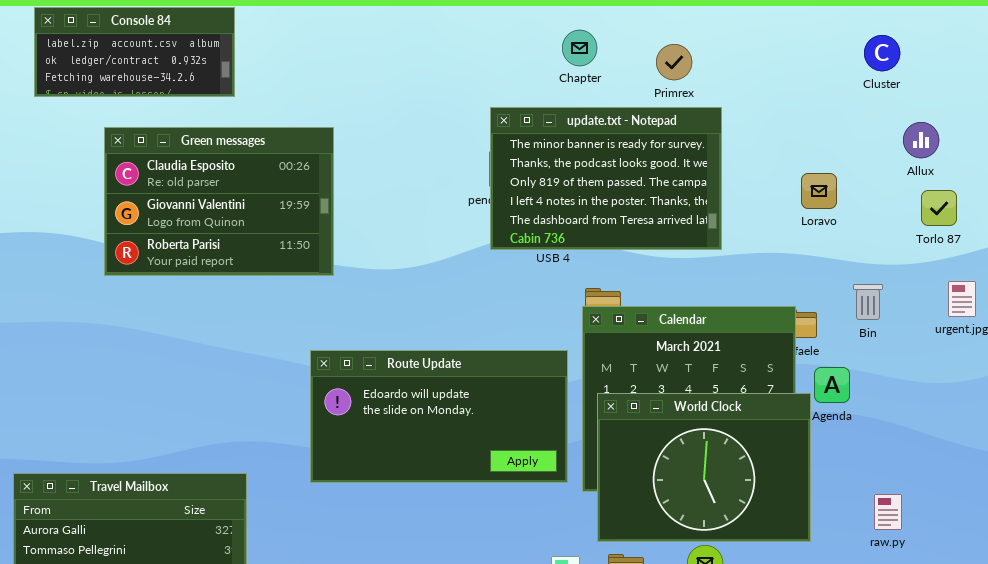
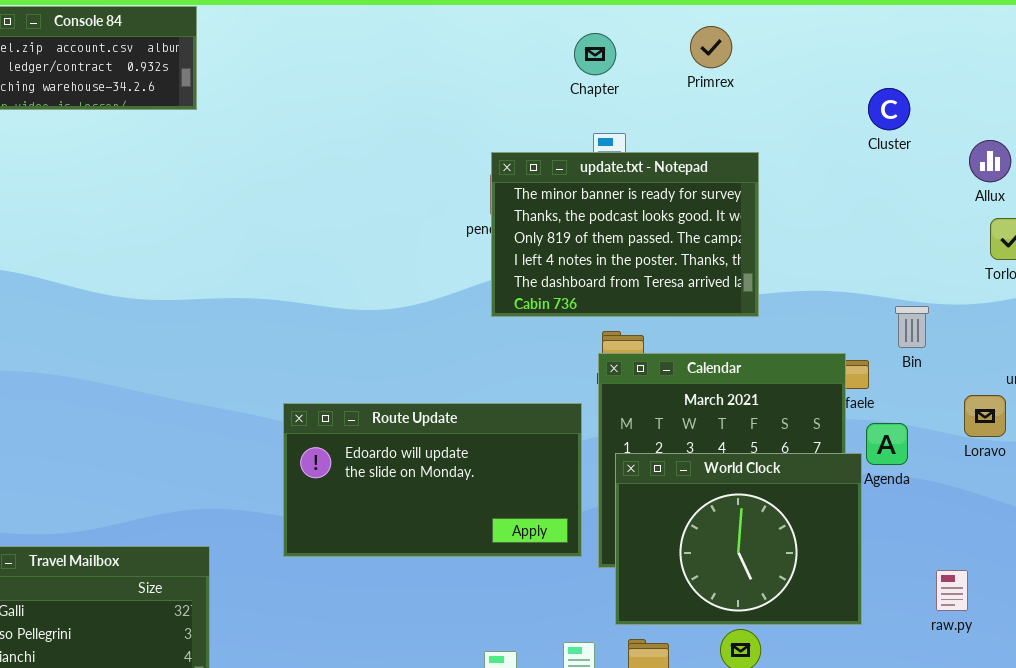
Cluster: [864,35,900,71] -> [868,88,910,130], moved
Primrex: [656,44,692,80] -> [690,26,732,68], moved
update.txt - Notepad: [490,107,722,250] -> [491,152,759,317], moved
Green messages: [104,127,334,276] -> none, closed
Loravo: [801,173,837,209] -> [964,395,1006,437], moved
Bin: [853,284,883,320] -> [895,306,929,348], moved

